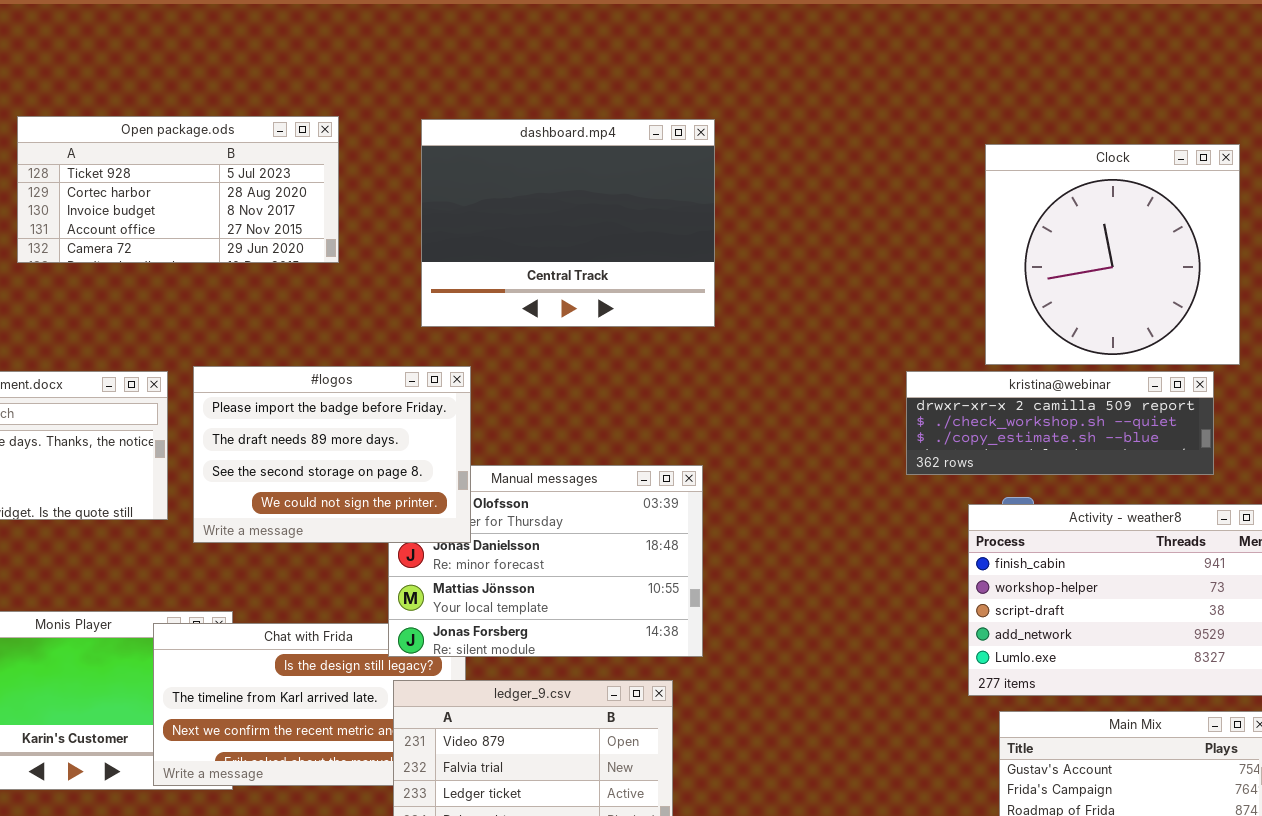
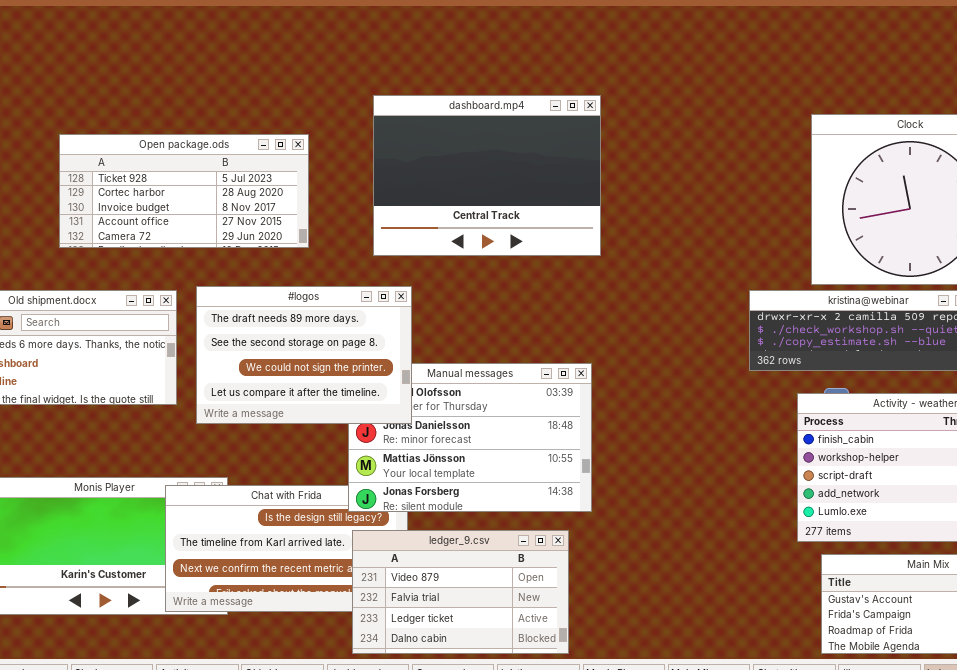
Open package.ods: [17,116,339,263] -> [59,134,309,248], moved
#logos: [193,366,471,543] -> [196,286,412,424], scrolled down 1 row

